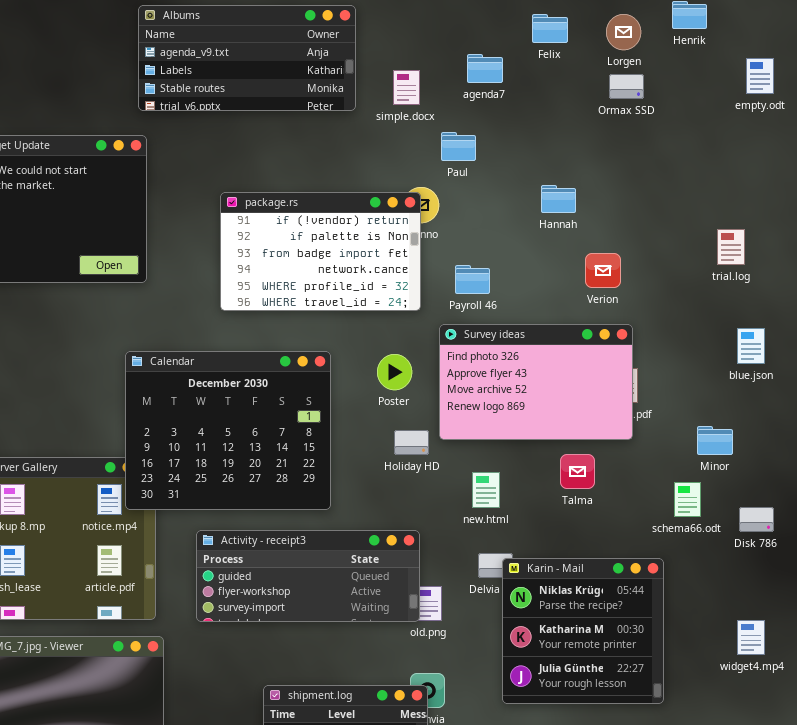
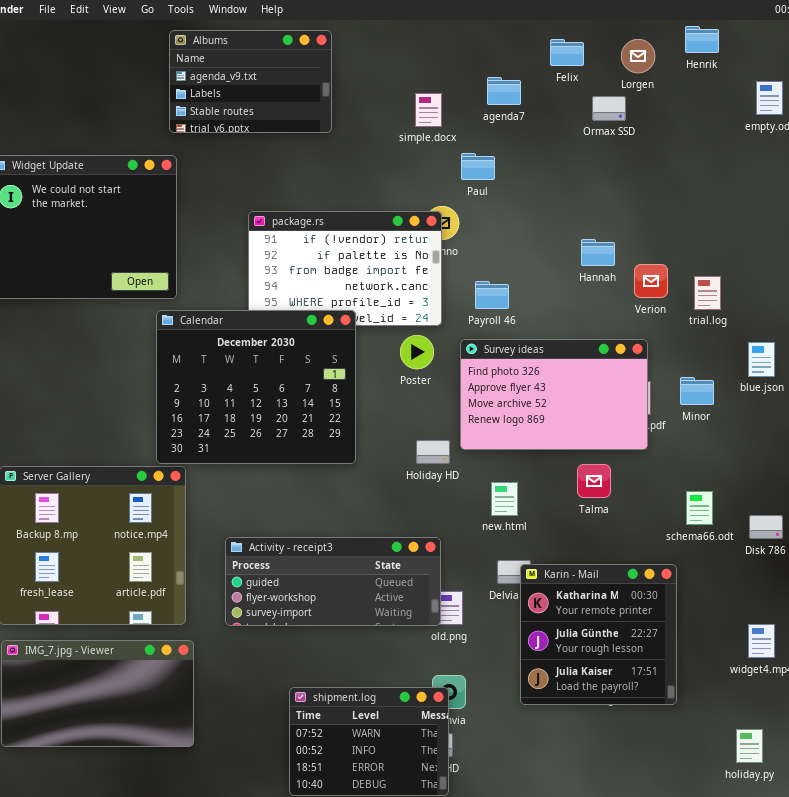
Albums: [138,5,356,111] -> [169,30,332,133], resized
Ormax SSD: [609,74,644,99] -> [592,96,626,121], moved
Hannah: [541,185,576,213] -> [581,239,615,266], moved
trial.log: [717,229,745,265] -> [694,276,721,310], moved
Verion: [585,253,621,288] -> [634,264,668,298], moved
Calendar: [125,351,331,510] -> [156,310,356,464], moved
Poster: [377,354,412,390] -> [400,335,434,369], moved
Minor: [697,426,733,455] -> [680,377,714,405], moved
Karin - Mail: [502,558,664,704] -> [520,564,677,705], scrolled down 1 row

